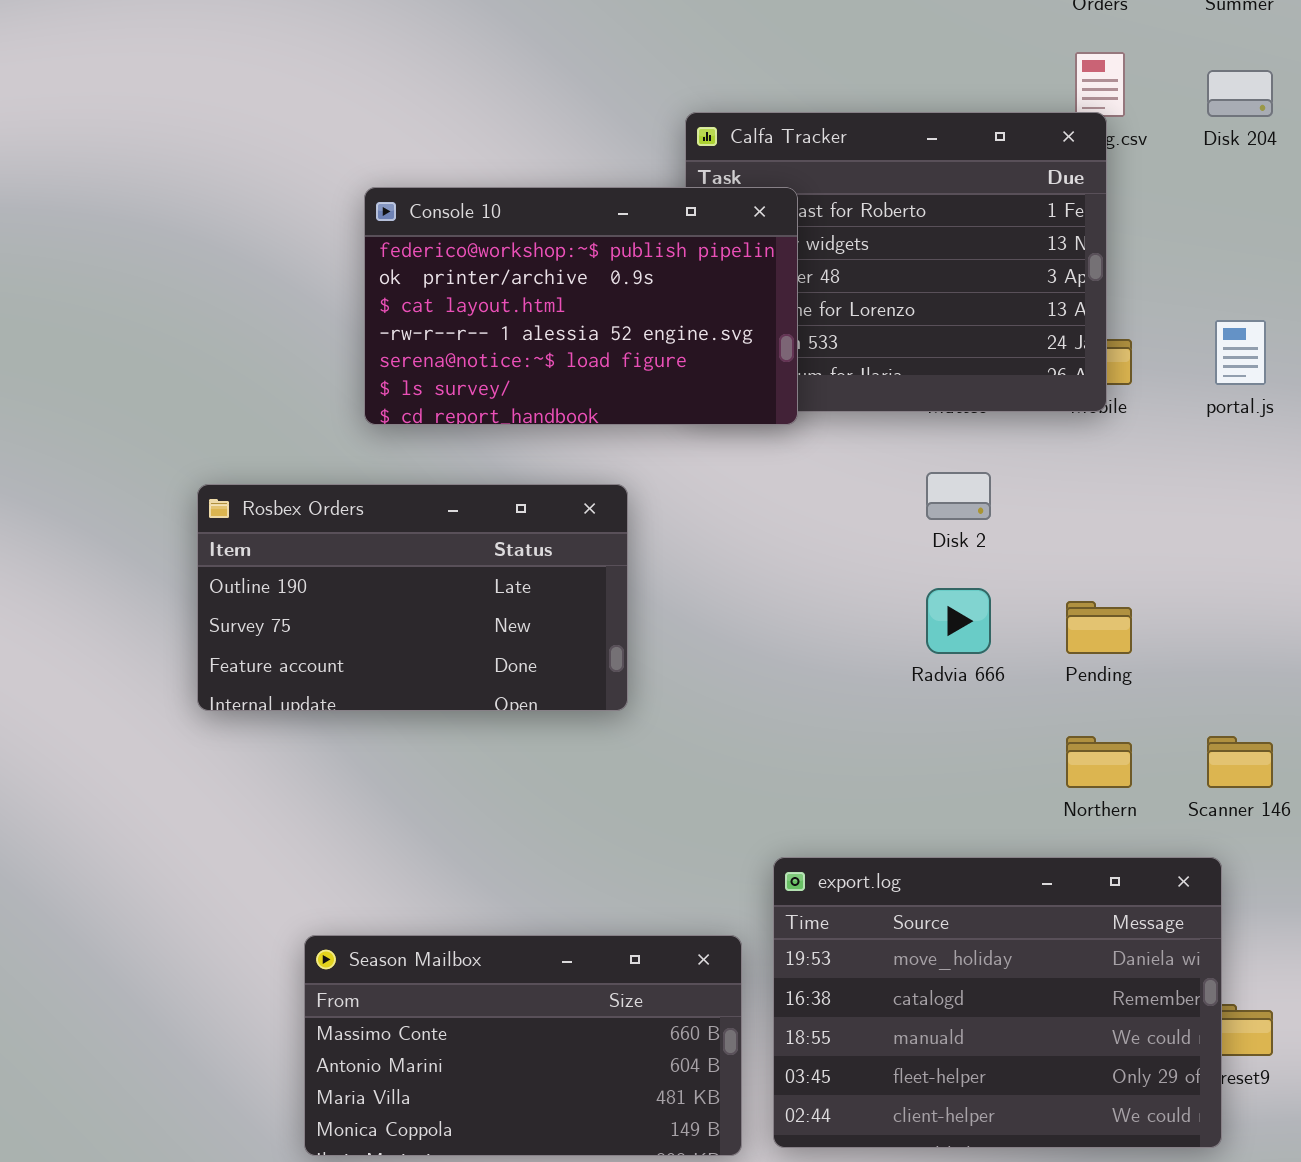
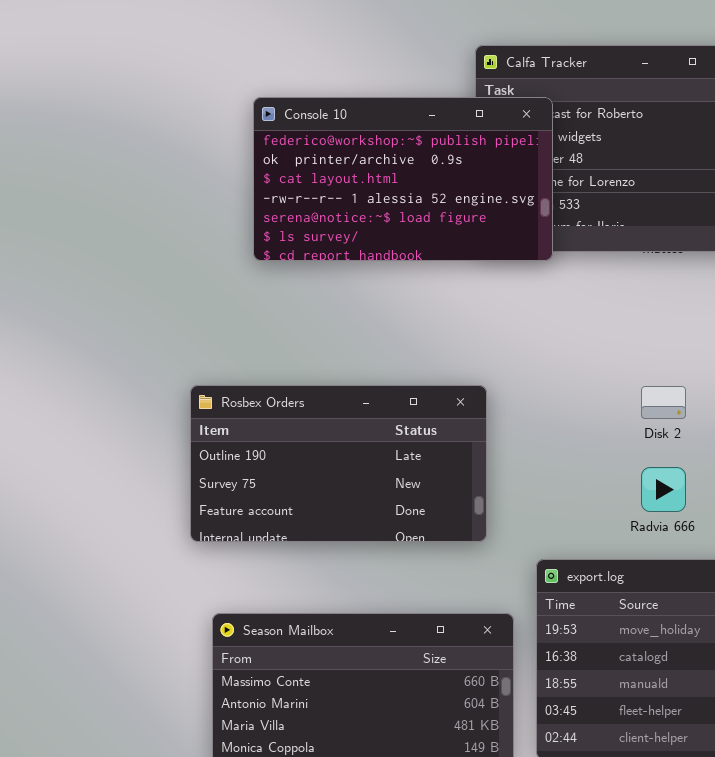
Disk 2: [926,472,991,520] -> [641,386,686,419], moved
Rosbex Orders: [197,484,628,711] -> [190,385,487,542], moved
Radvia 666: [926,588,991,654] -> [641,467,686,512], moved

